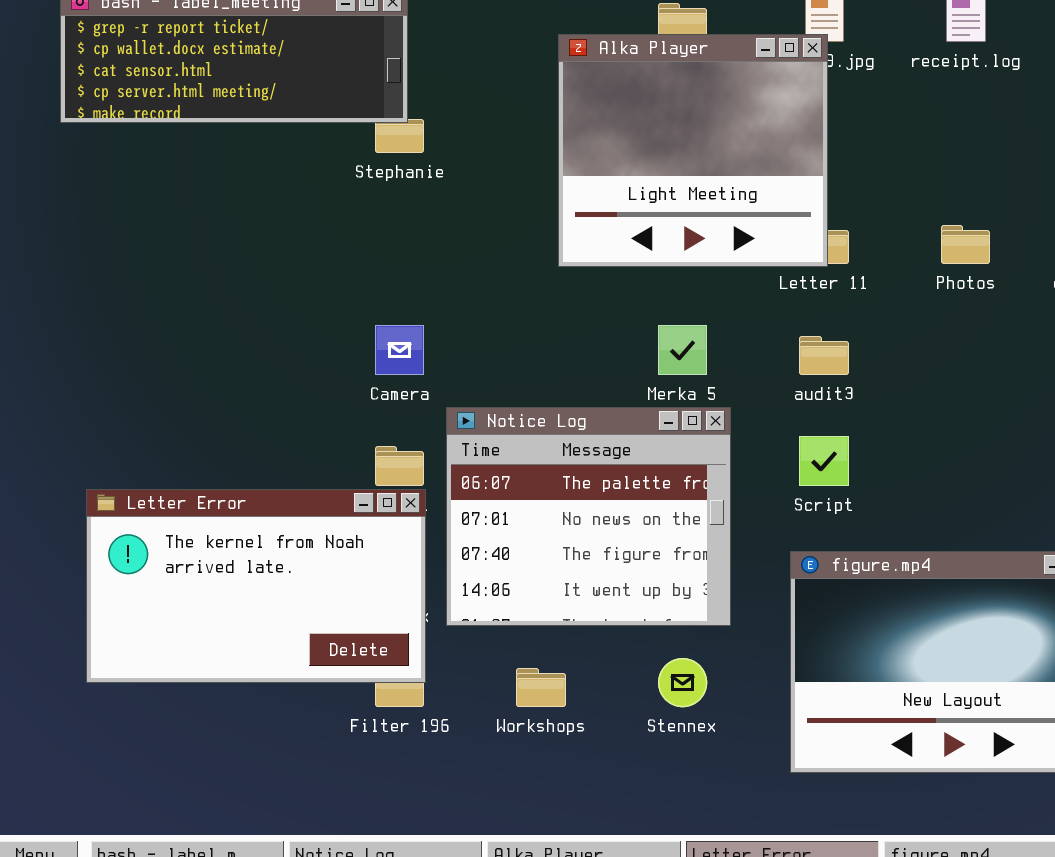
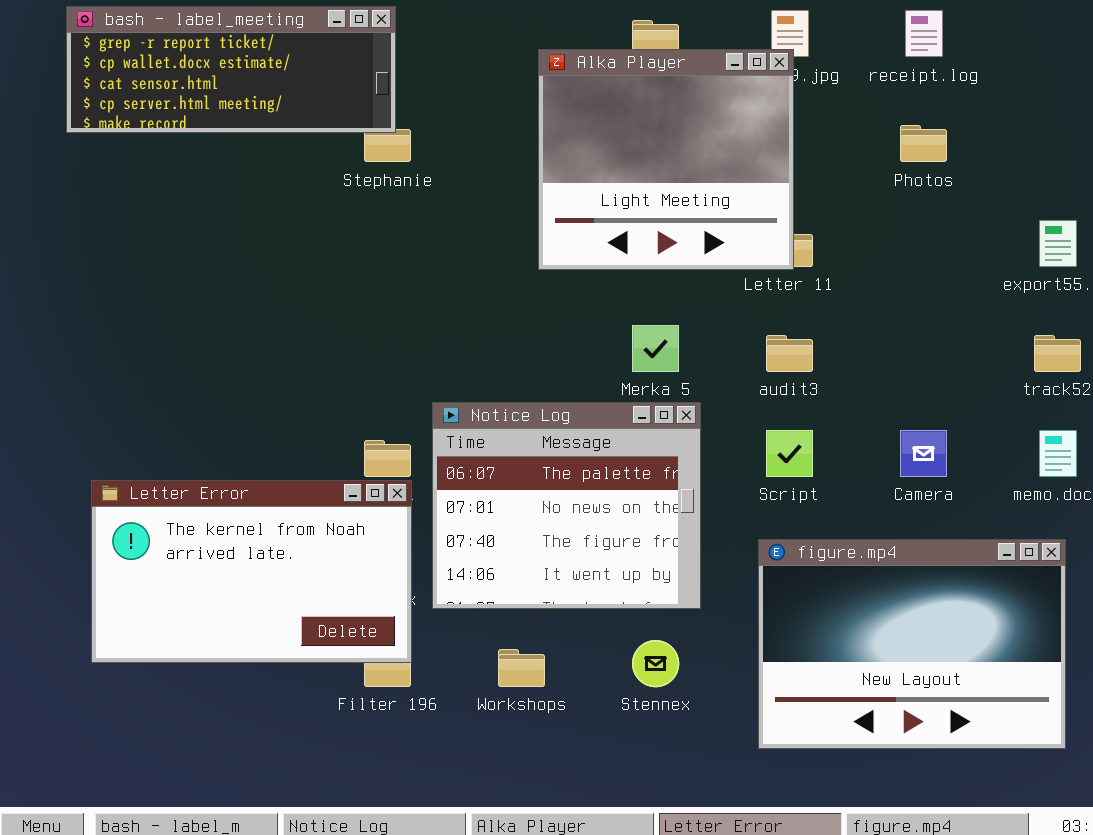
Photos: [941,225,990,264] -> [900,125,947,162], moved
Camera: [375,325,424,375] -> [900,430,947,477], moved

